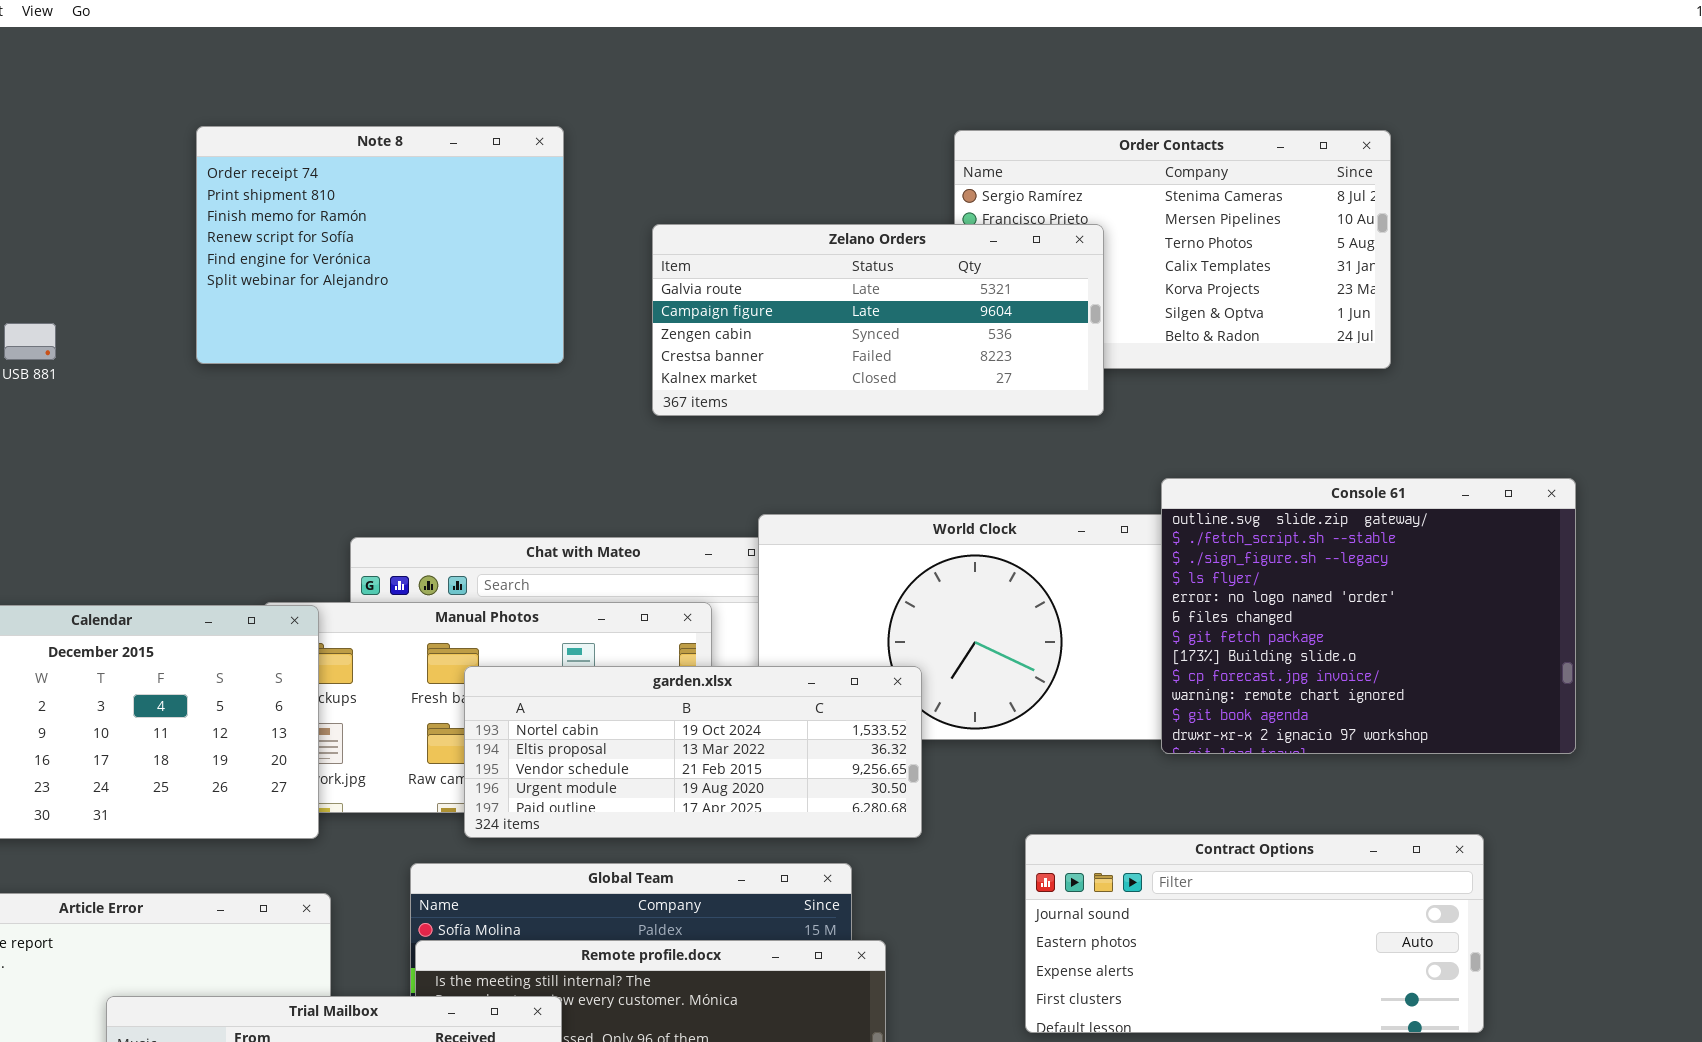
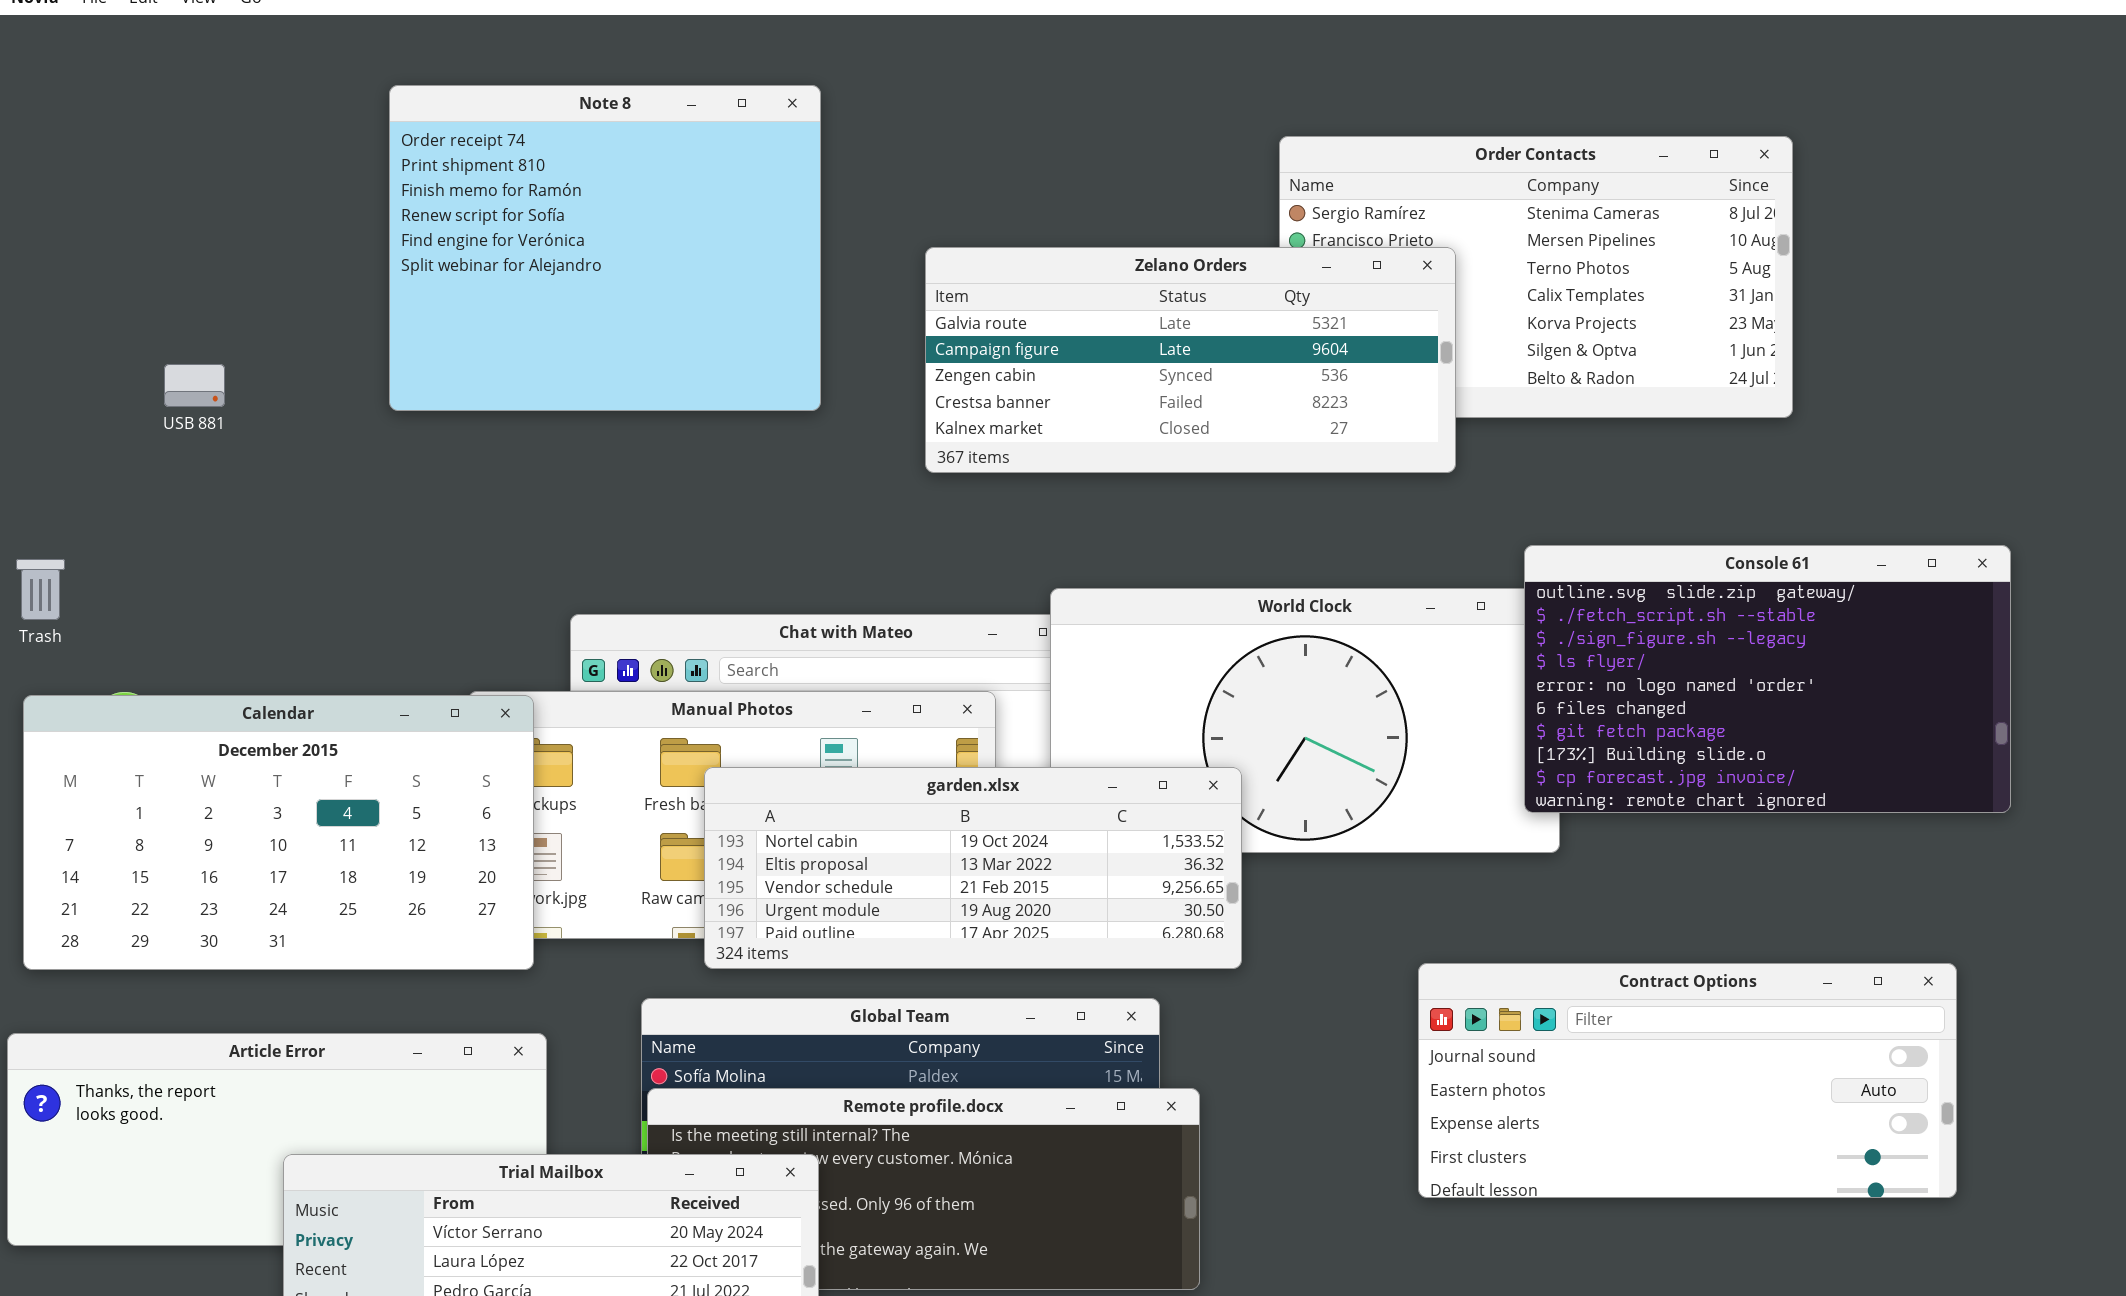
Note 8: [196,126,564,364] -> [389,85,821,411], resized
Console 61: [1161,478,1576,754] -> [1524,545,2011,813], resized
Contract Options: [1025,834,1484,1033] -> [1418,963,1957,1198], moved

